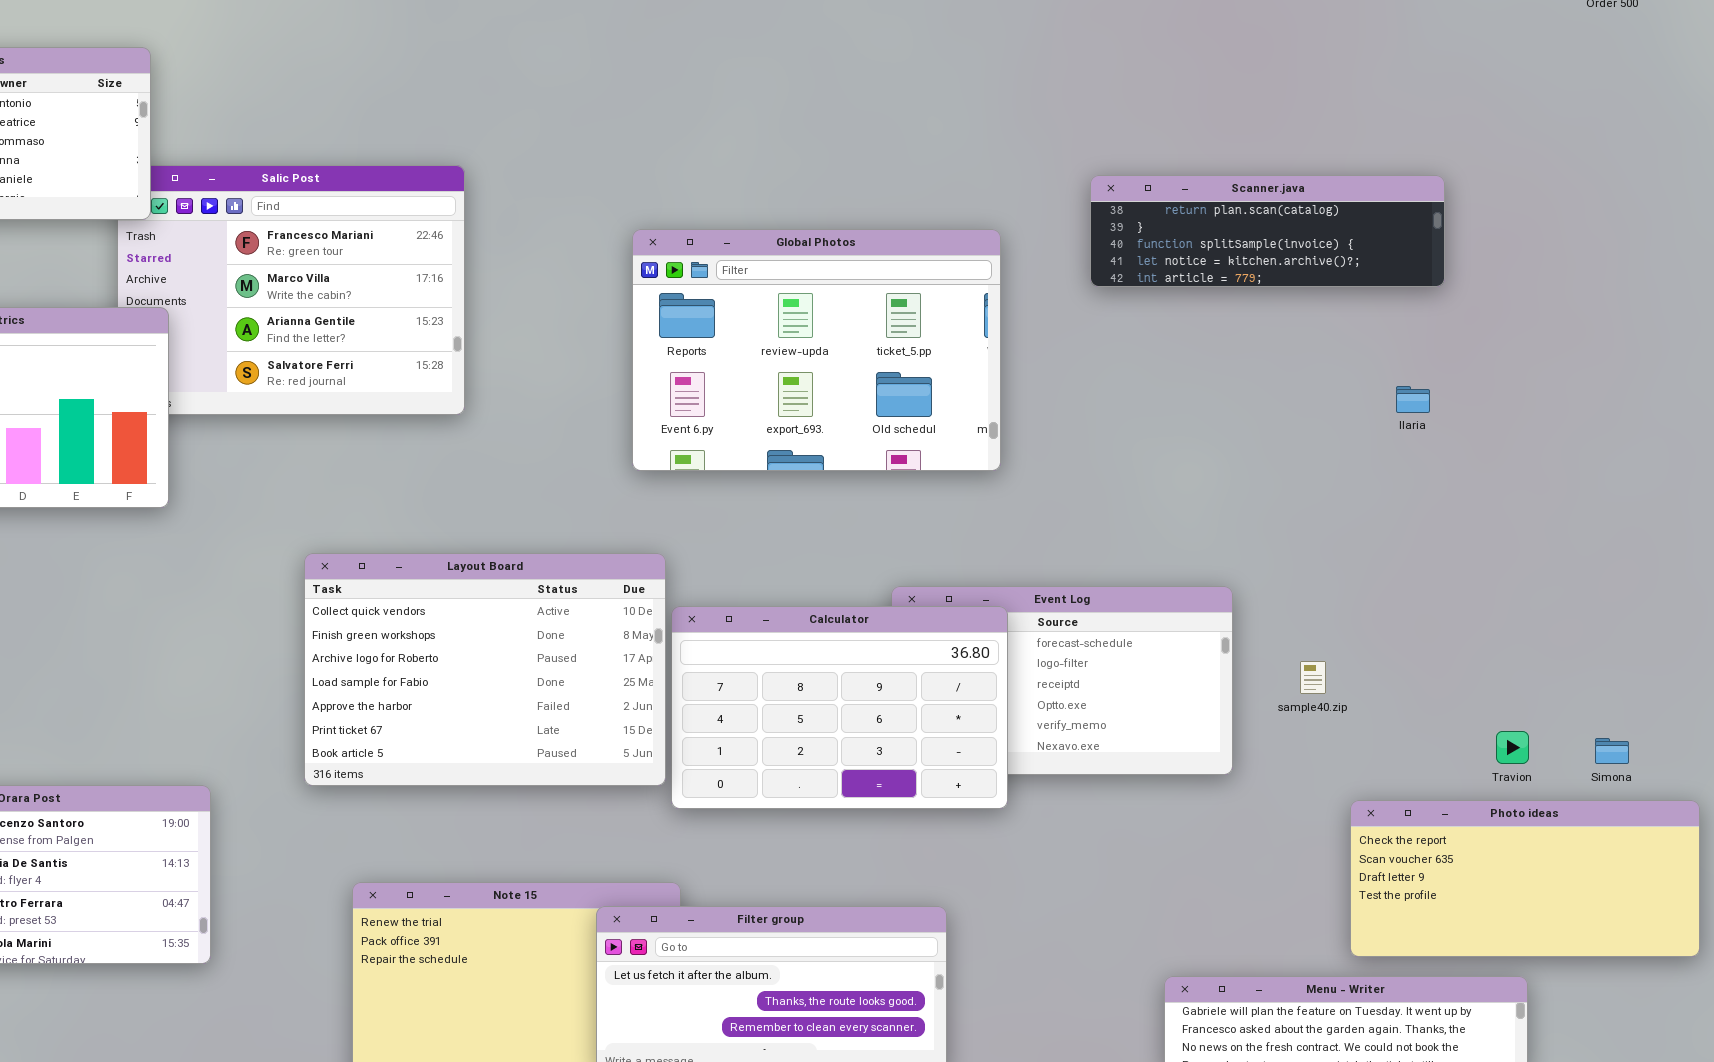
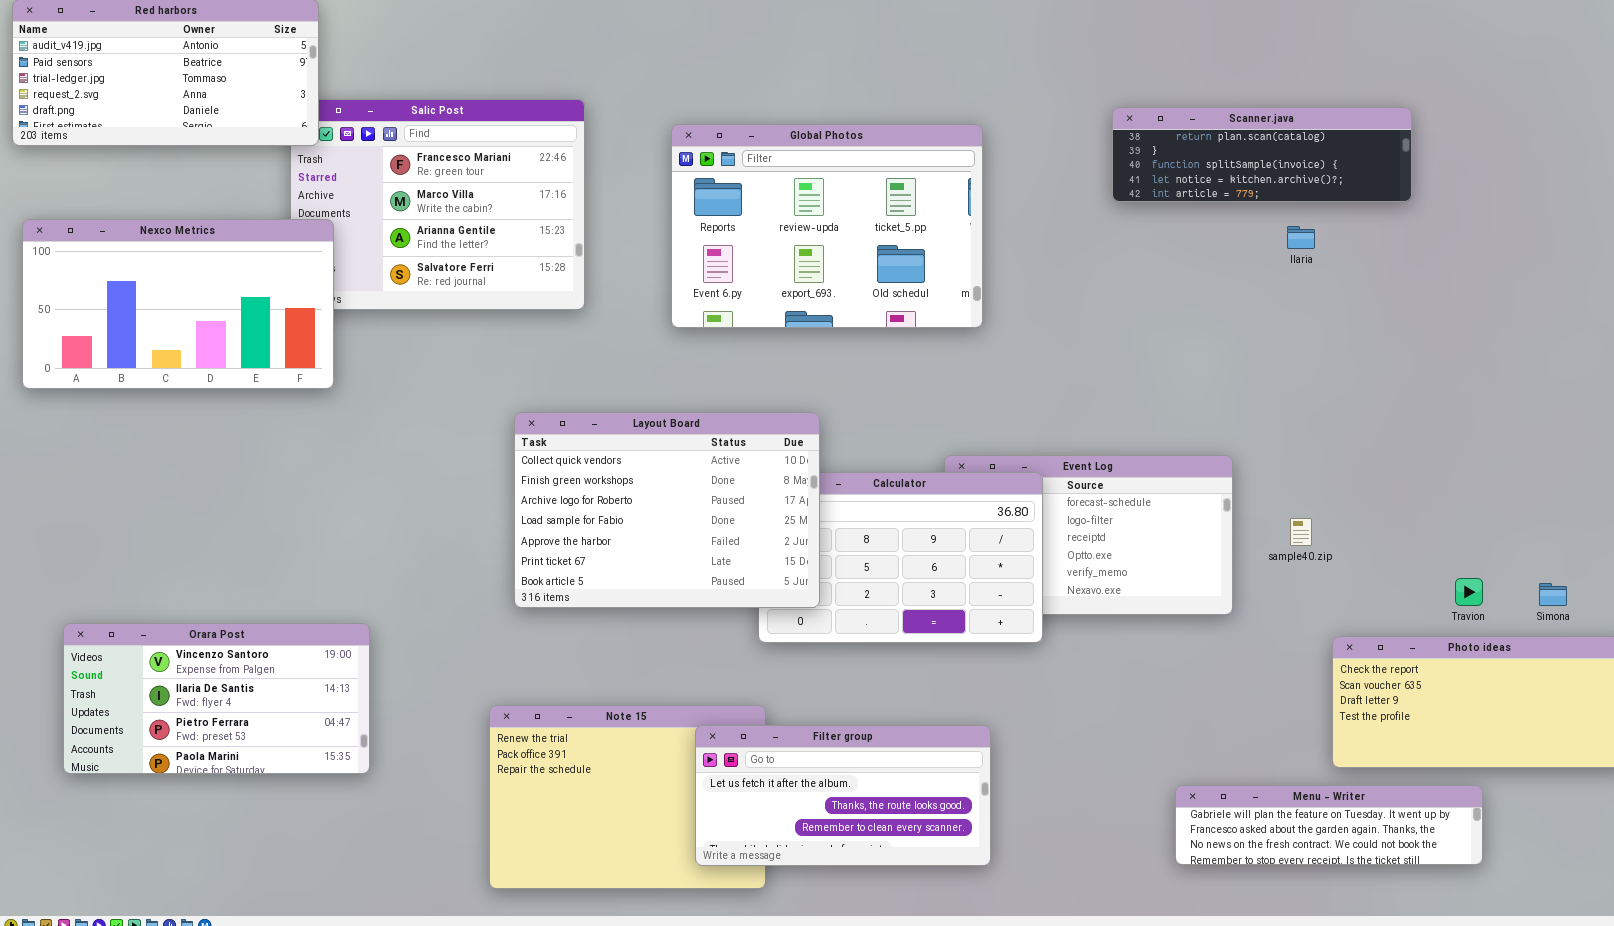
Global Photos: [632,229,1001,471] -> [671,124,983,328], moved
Ilaria: [1396,386,1430,413] -> [1287,226,1315,249], moved
Layout Board: [304,553,666,786] -> [514,412,820,608], moved

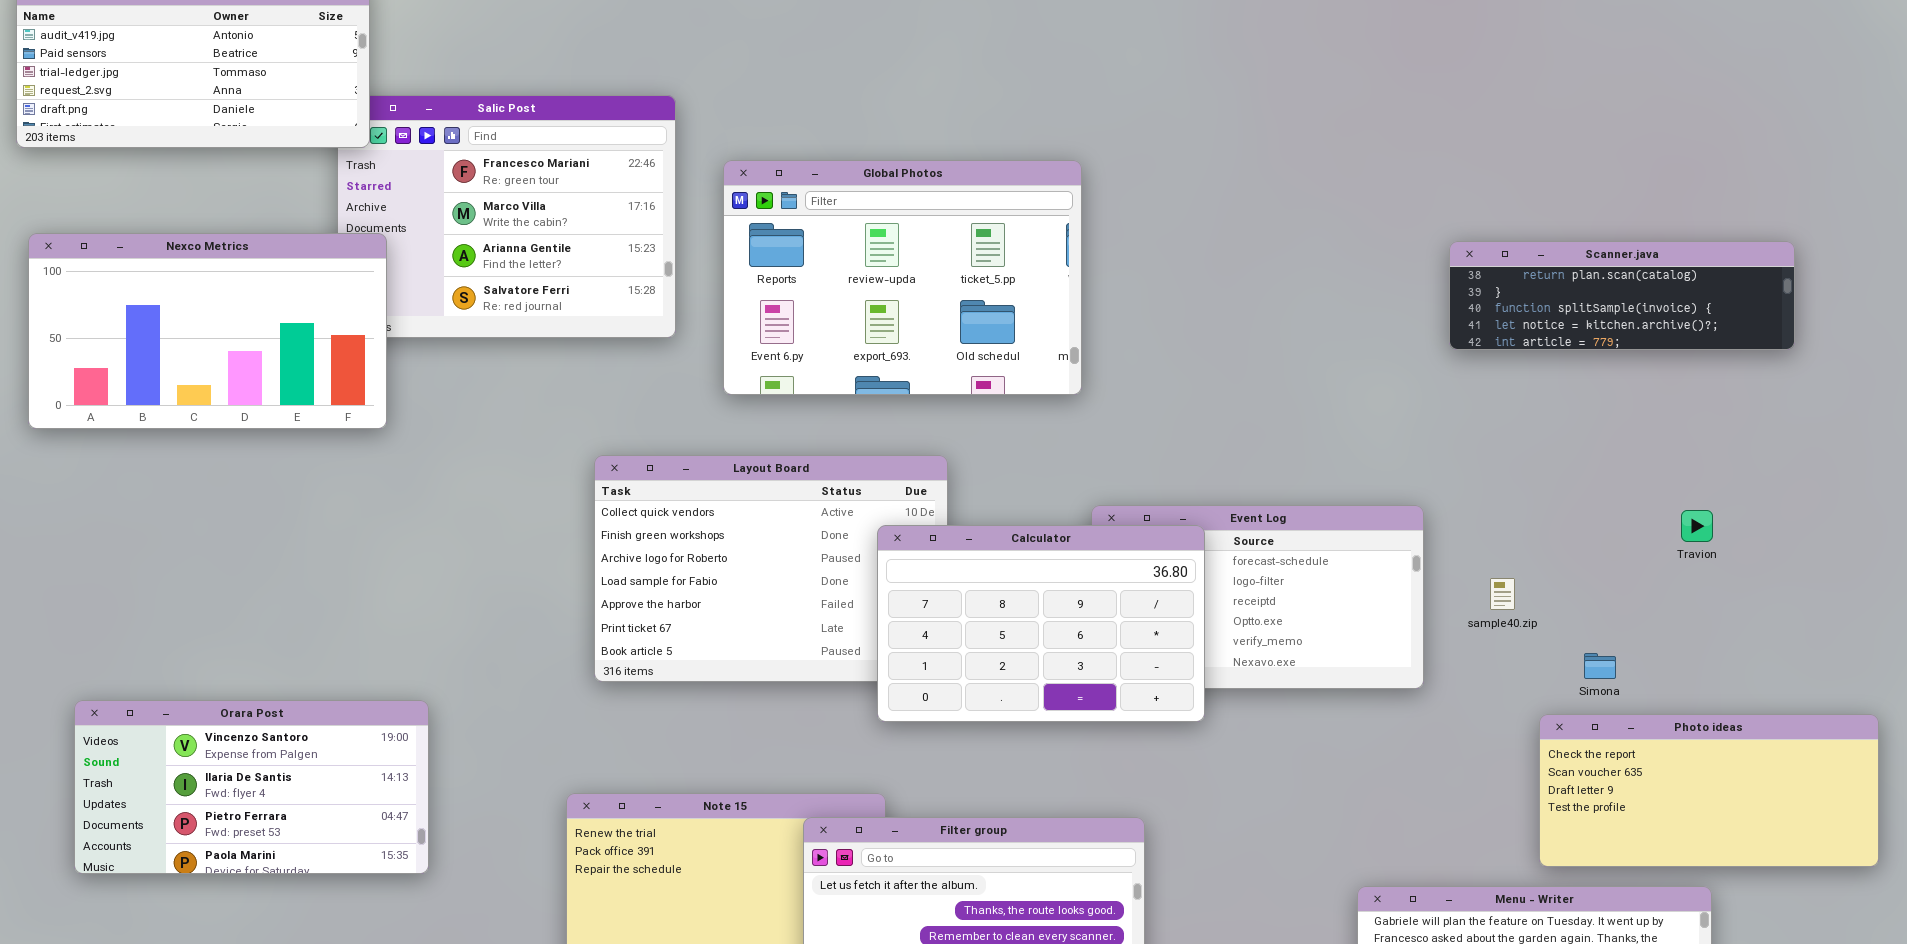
Scanner.java: [1112,107,1412,202] -> [1449,241,1795,350], moved
Global Photos: [671,124,983,328] -> [723,160,1082,395], moved
Calculator: [758,472,1043,643] -> [877,525,1205,722], raised
Travion: [1455,578,1483,606] -> [1681,510,1713,542], moved
Simona: [1539,583,1567,606] -> [1584,653,1616,679], moved

